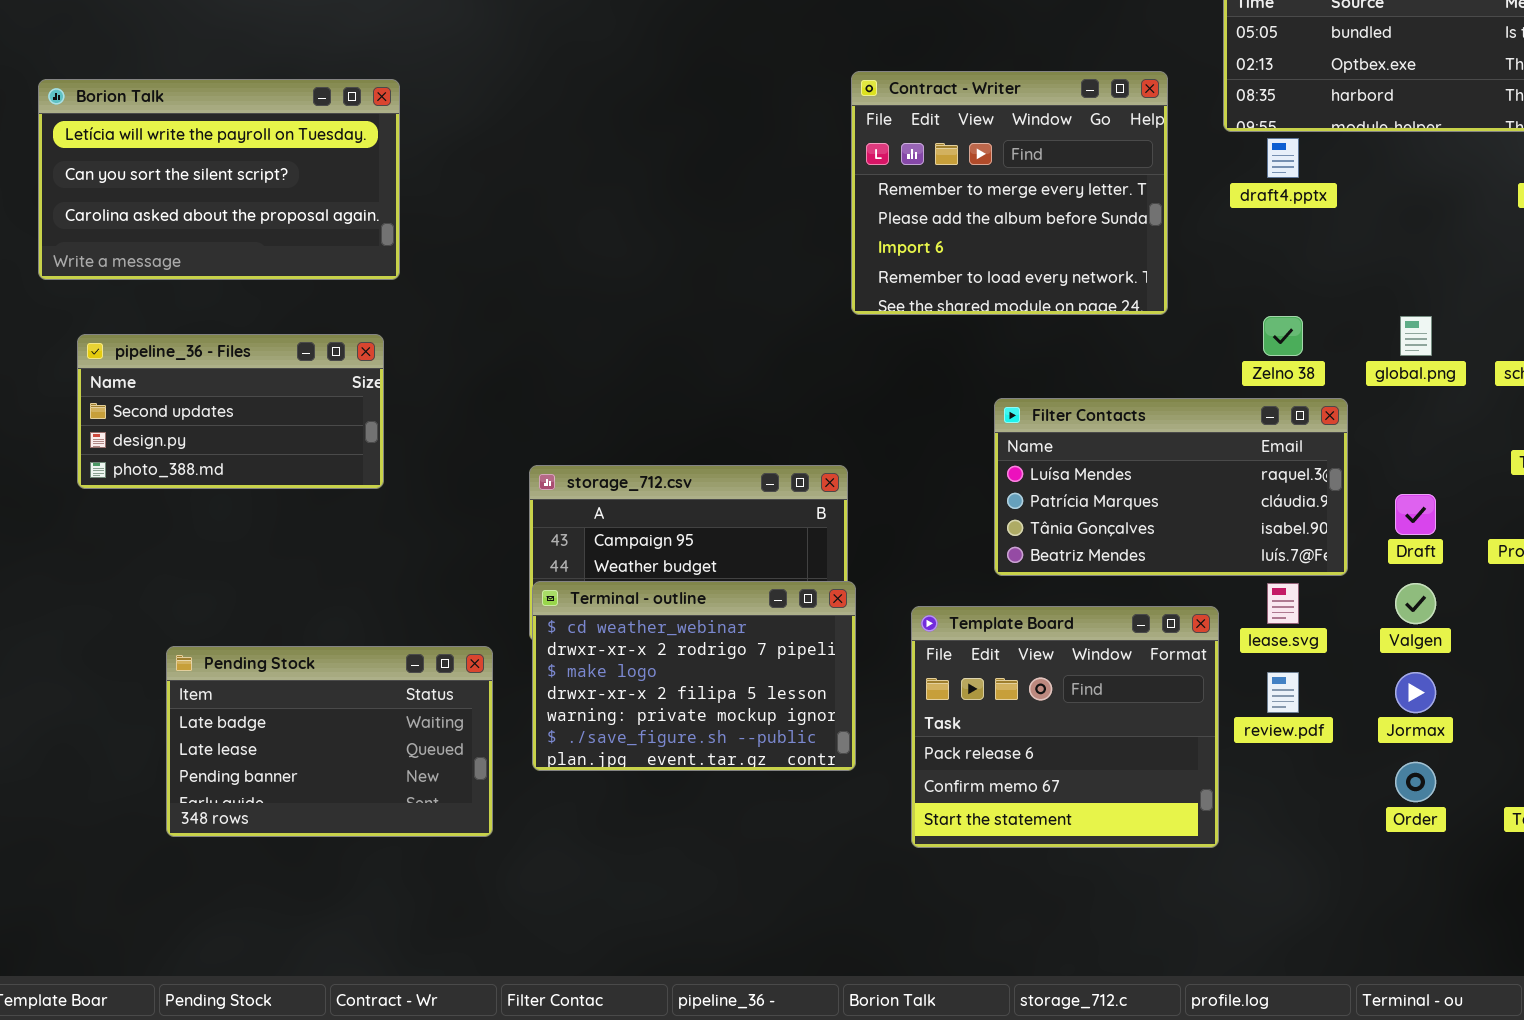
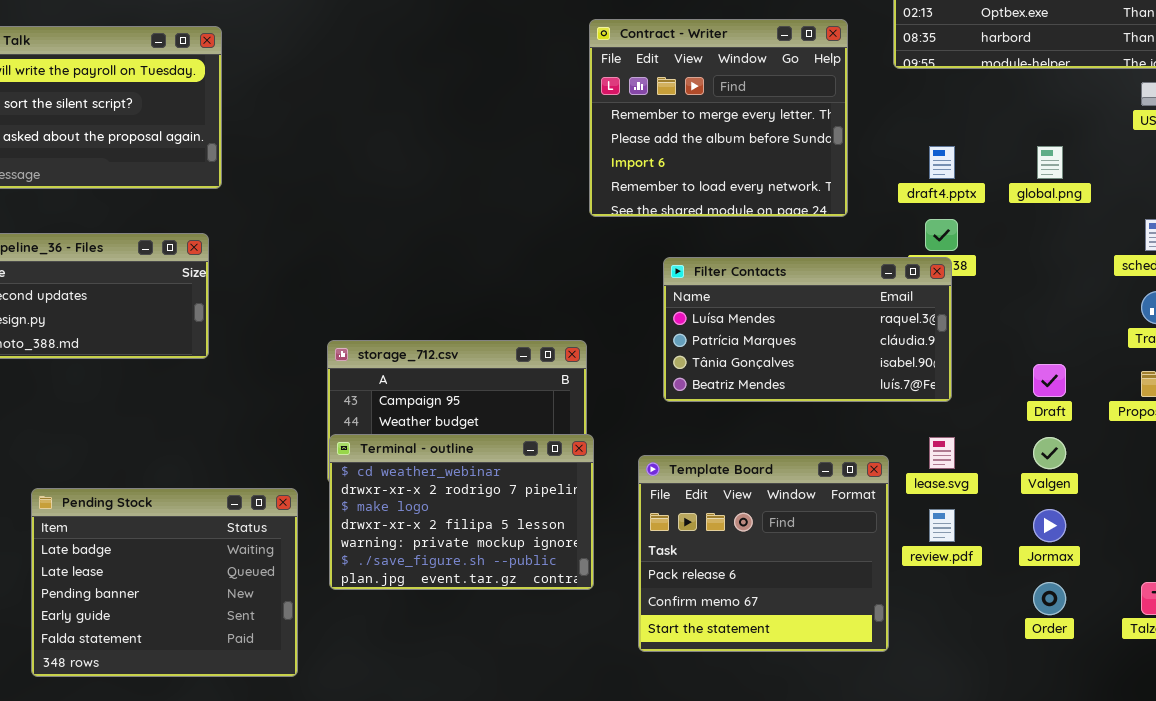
draft4.pptx: [1267,138,1299,178] -> [929,146,955,179], moved
global.png: [1400,316,1432,356] -> [1037,146,1063,179], moved
Filter Contacts: [994,398,1348,576] -> [663,257,952,402], moved
Pending Stock: [166,646,493,837] -> [31,488,298,677], resized

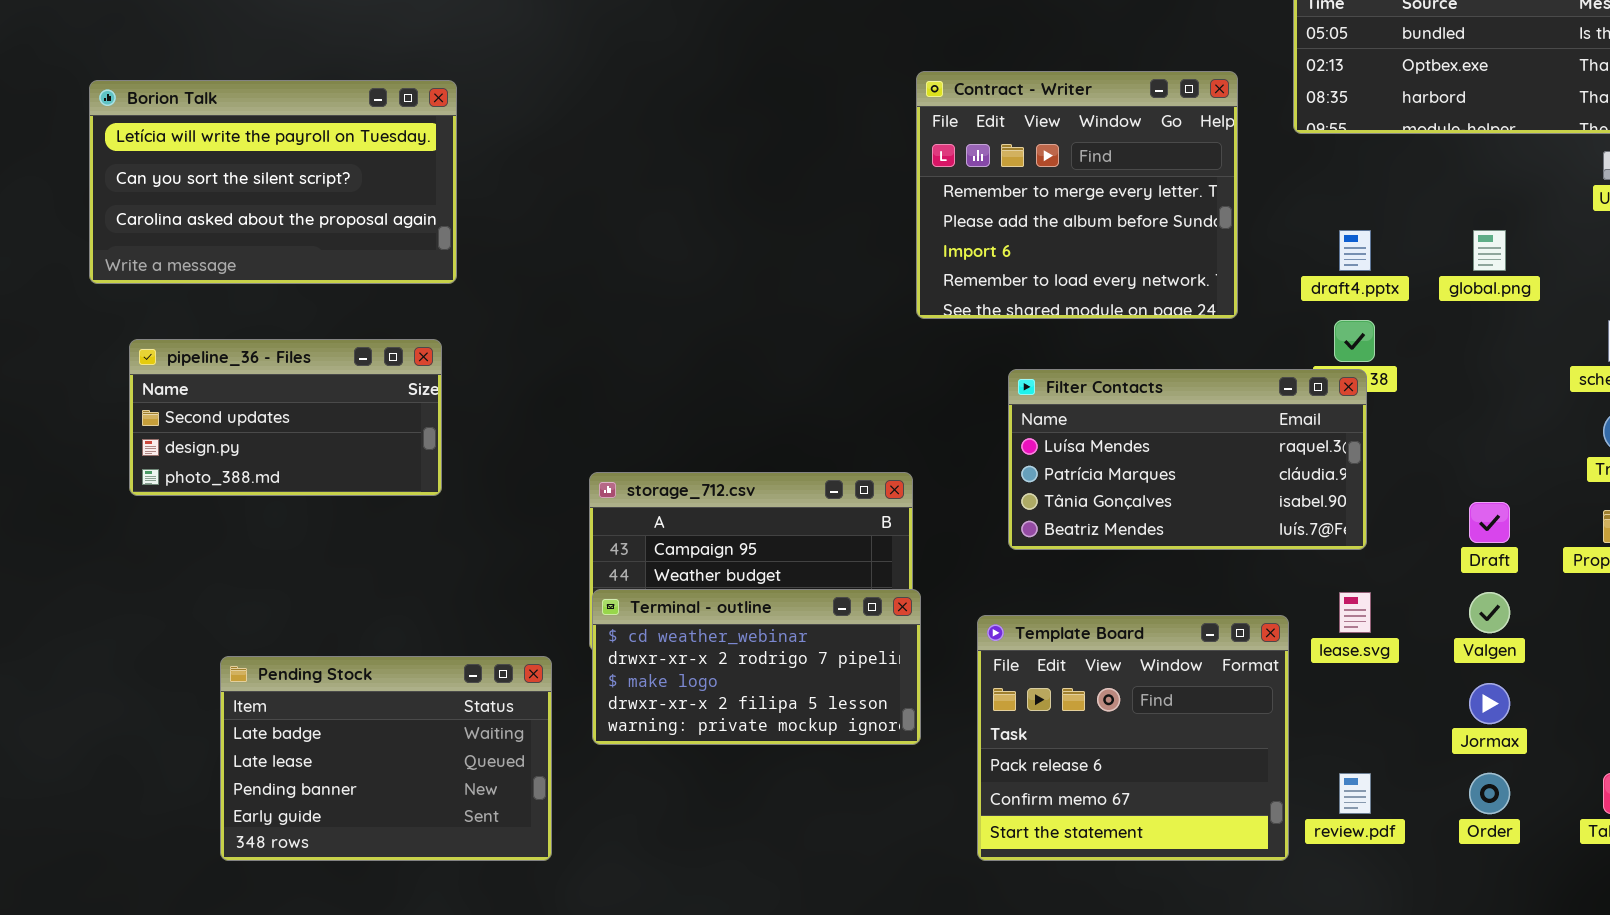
Terminal - outline: [329,434,594,590] -> [592,589,921,745], resized
Pending Stock: [31,488,298,677] -> [220,656,552,861], resized
review.pdf: [929,509,955,542] -> [1339,773,1371,814], moved

